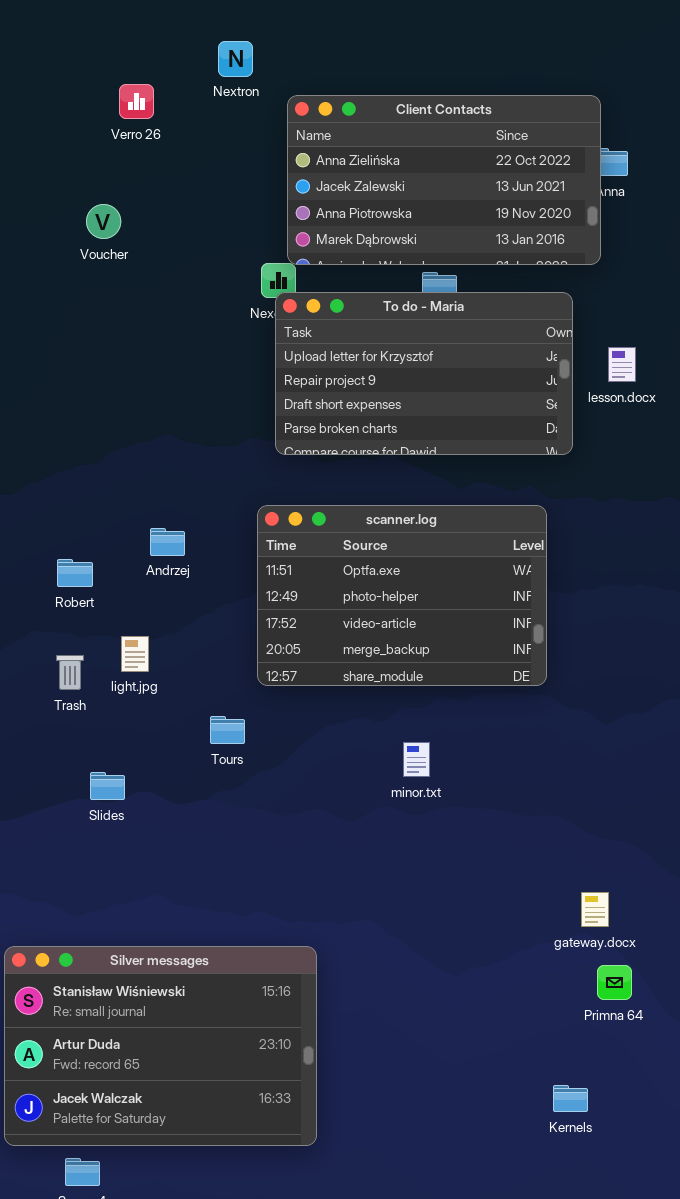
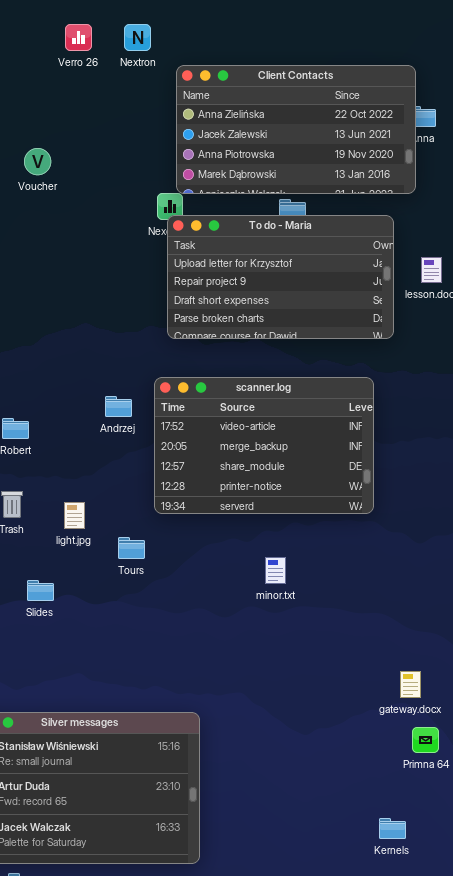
Verro 26: [119,84,154,119] -> [65,24,92,51], moved
scanner.log: [257,505,547,686] -> [154,377,374,514], scrolled down 2 rows
Andrzej: [150,528,185,556] -> [105,396,132,417], moved
light.jpg: [121,636,149,672] -> [64,502,85,529], moved

